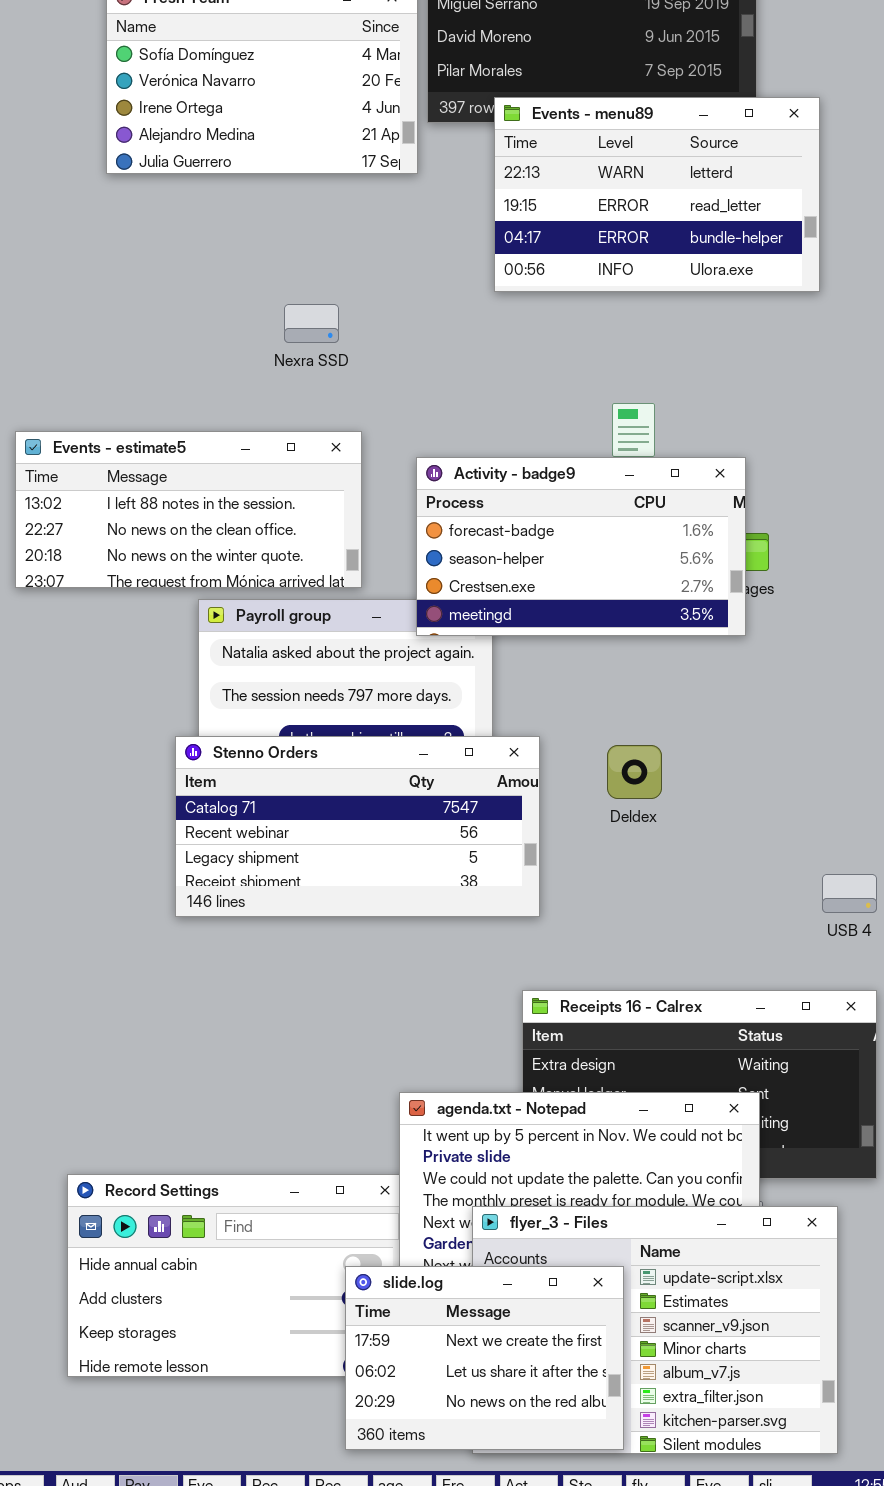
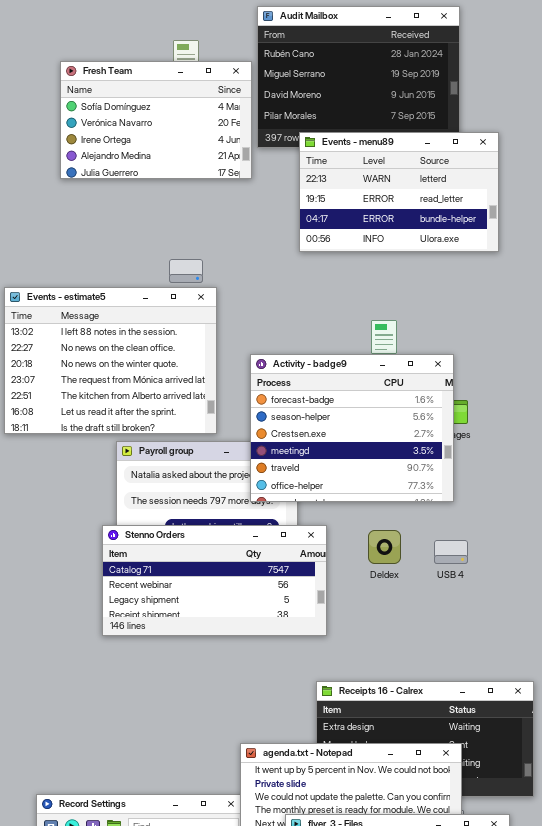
Events - estimate5: [15,431,362,588] -> [4,287,217,434], resized
Activity - badge9: [416,457,746,636] -> [250,354,454,502], resized
USB 4: [822,874,877,913] -> [434,540,468,564], moved

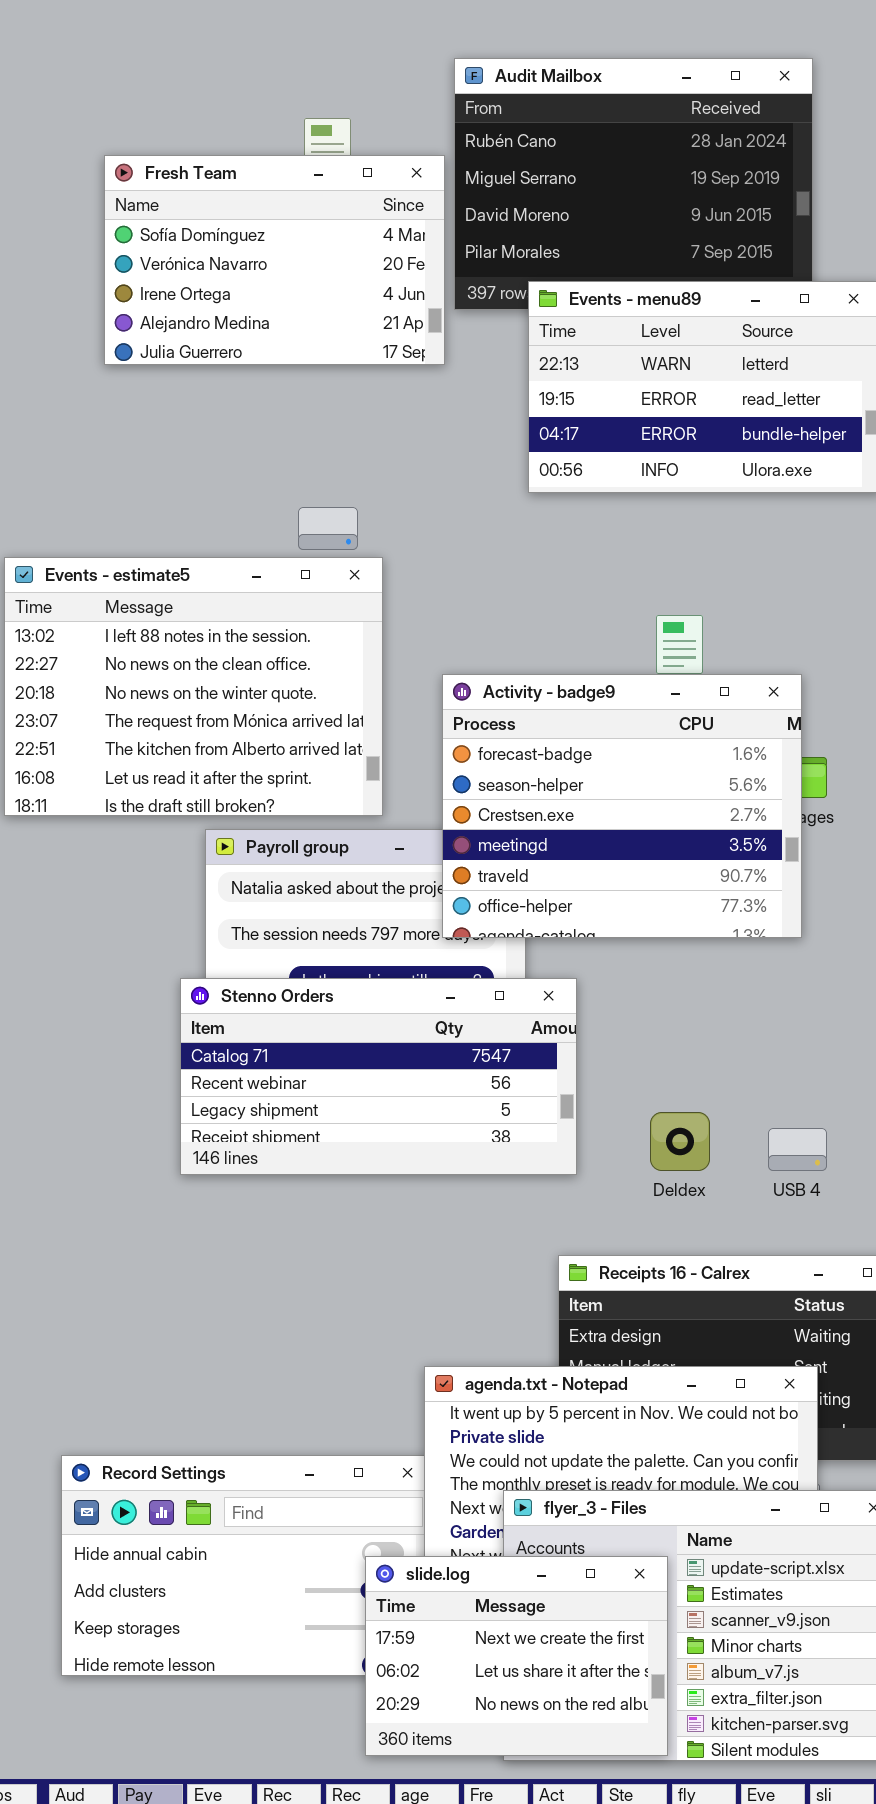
Deldex: [368,530,401,564] -> [650,1112,710,1171], moved
USB 4: [434,540,468,564] -> [768,1128,827,1171], moved

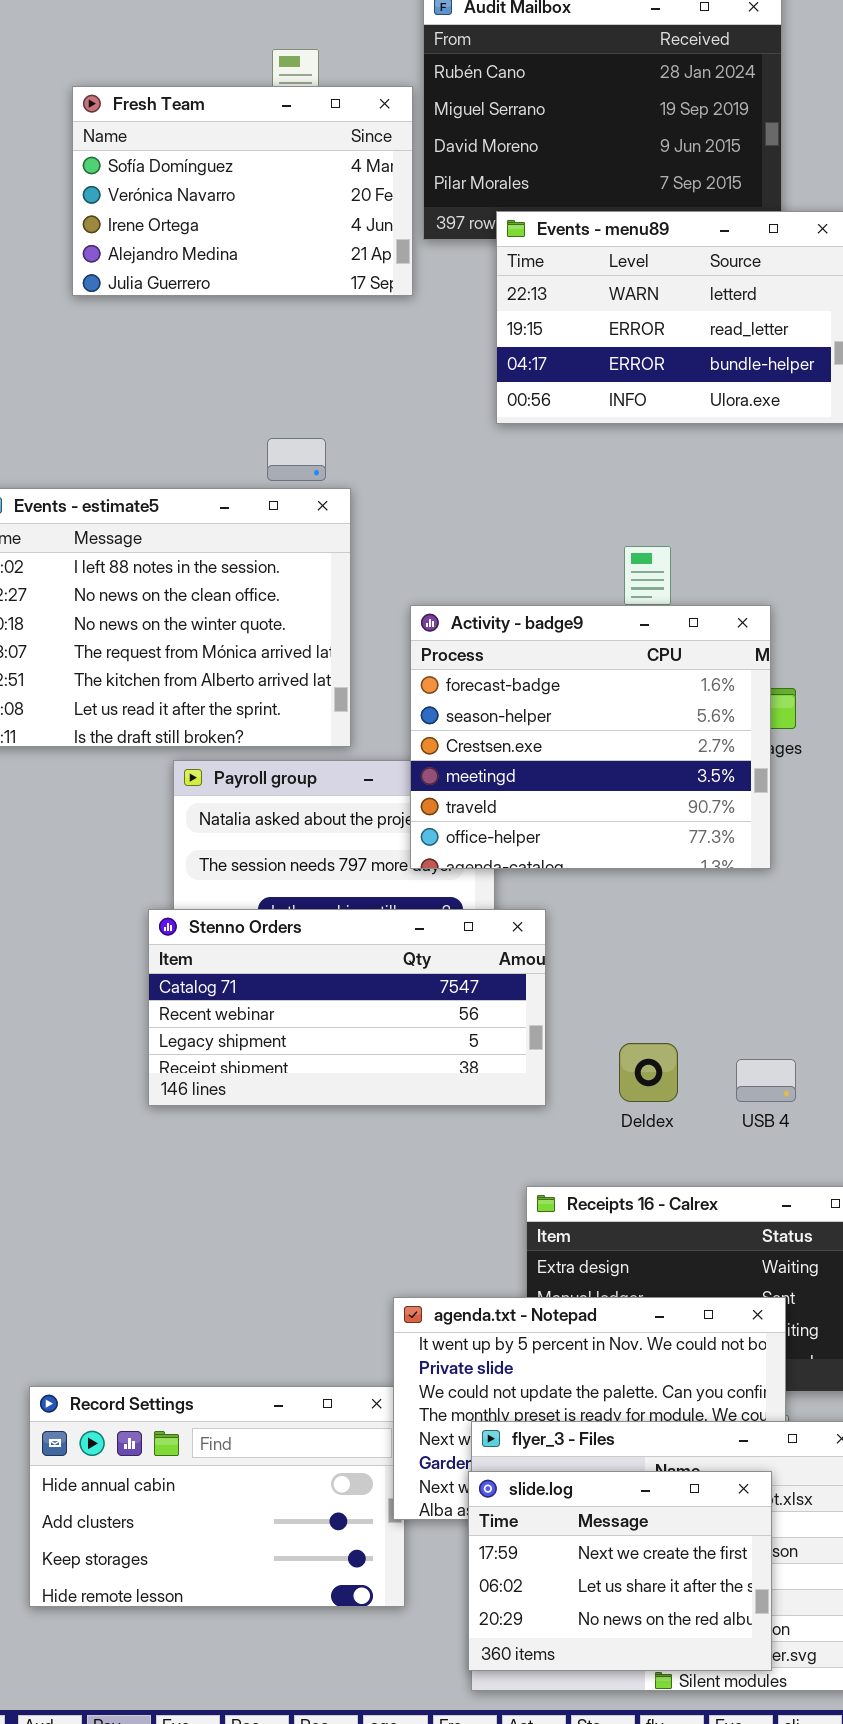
slide.log: [365,1556,668,1756] -> [468,1471,772,1671], moved

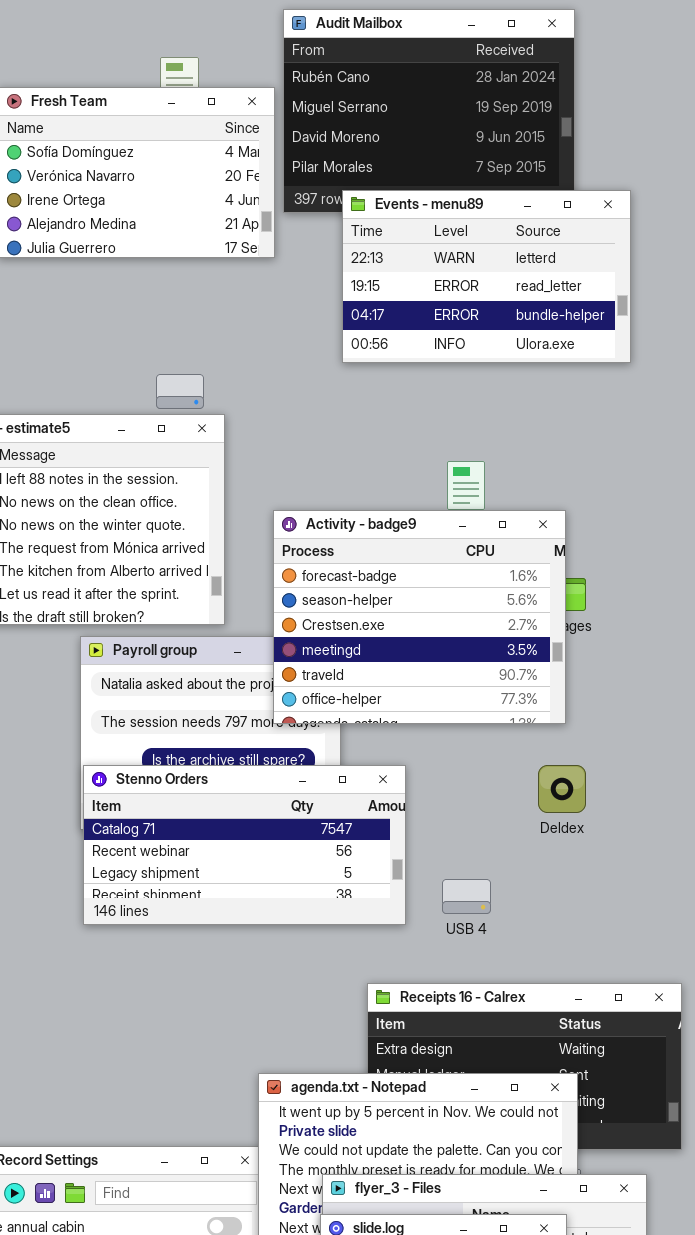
Stenno Orders: [148,909,546,1106] -> [83,765,406,925], moved
Deldex: [619,1043,678,1102] -> [538,765,586,813], moved
USB 4: [736,1059,796,1102] -> [442,879,491,914], moved

